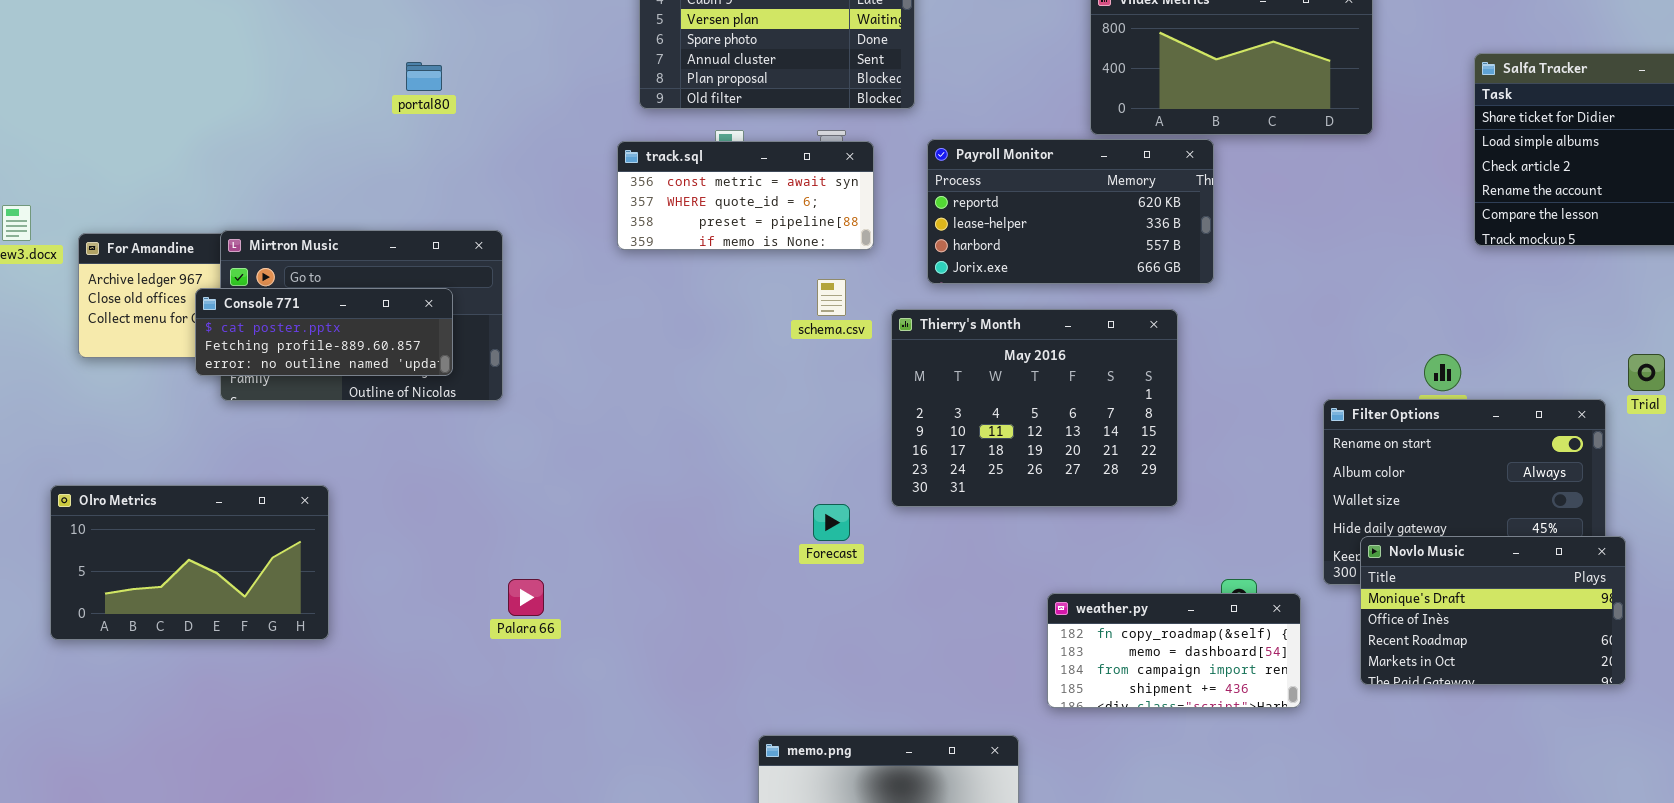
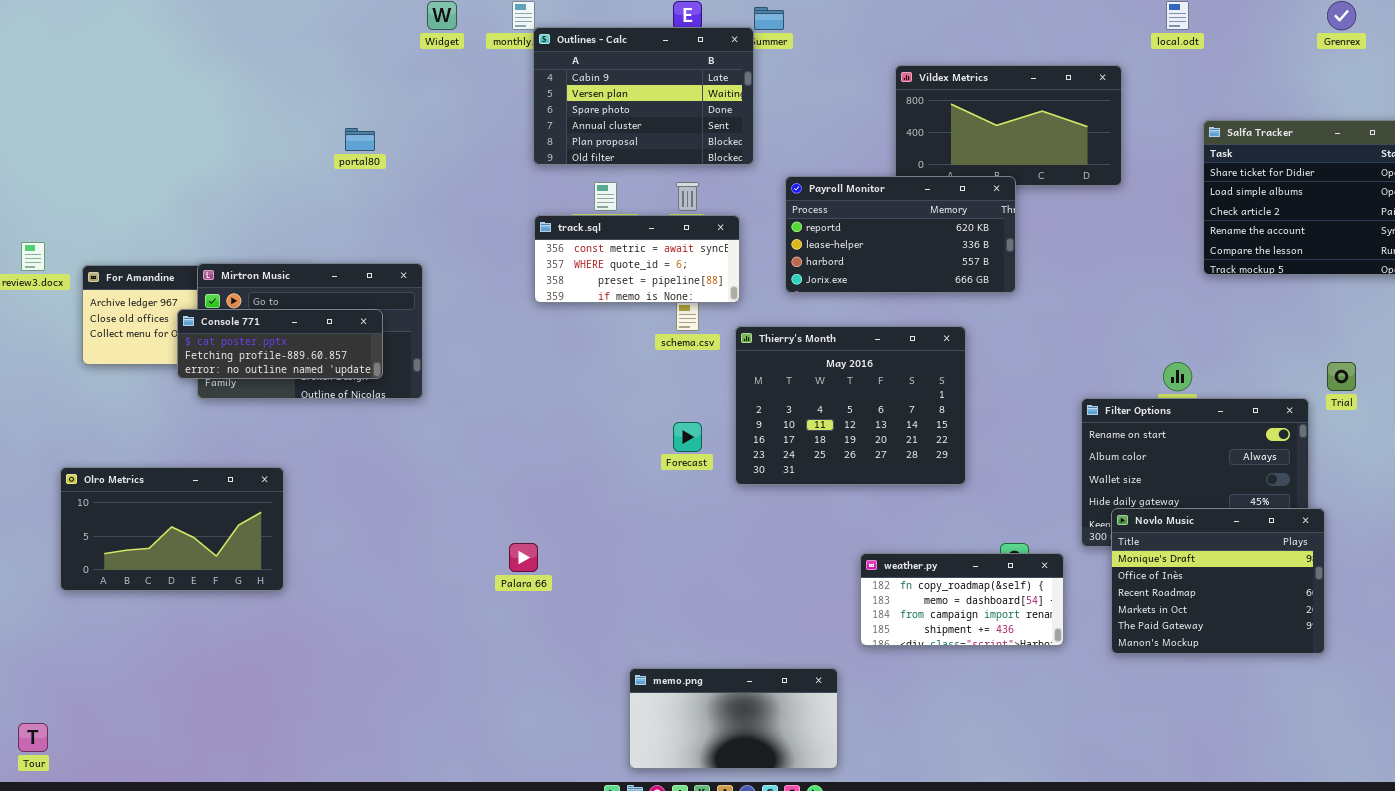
Payroll Monitor: [927,139,1214,284] -> [785,176,1016,293], moved
track.sql: [617,141,874,250] -> [534,215,740,303], moved
Forecast: [813,504,850,541] -> [673,422,702,452], moved
Novlo Music: [1360,536,1626,685] -> [1111,508,1325,654], resized
Palara 66: [508,579,544,616] -> [509,543,538,572], moved

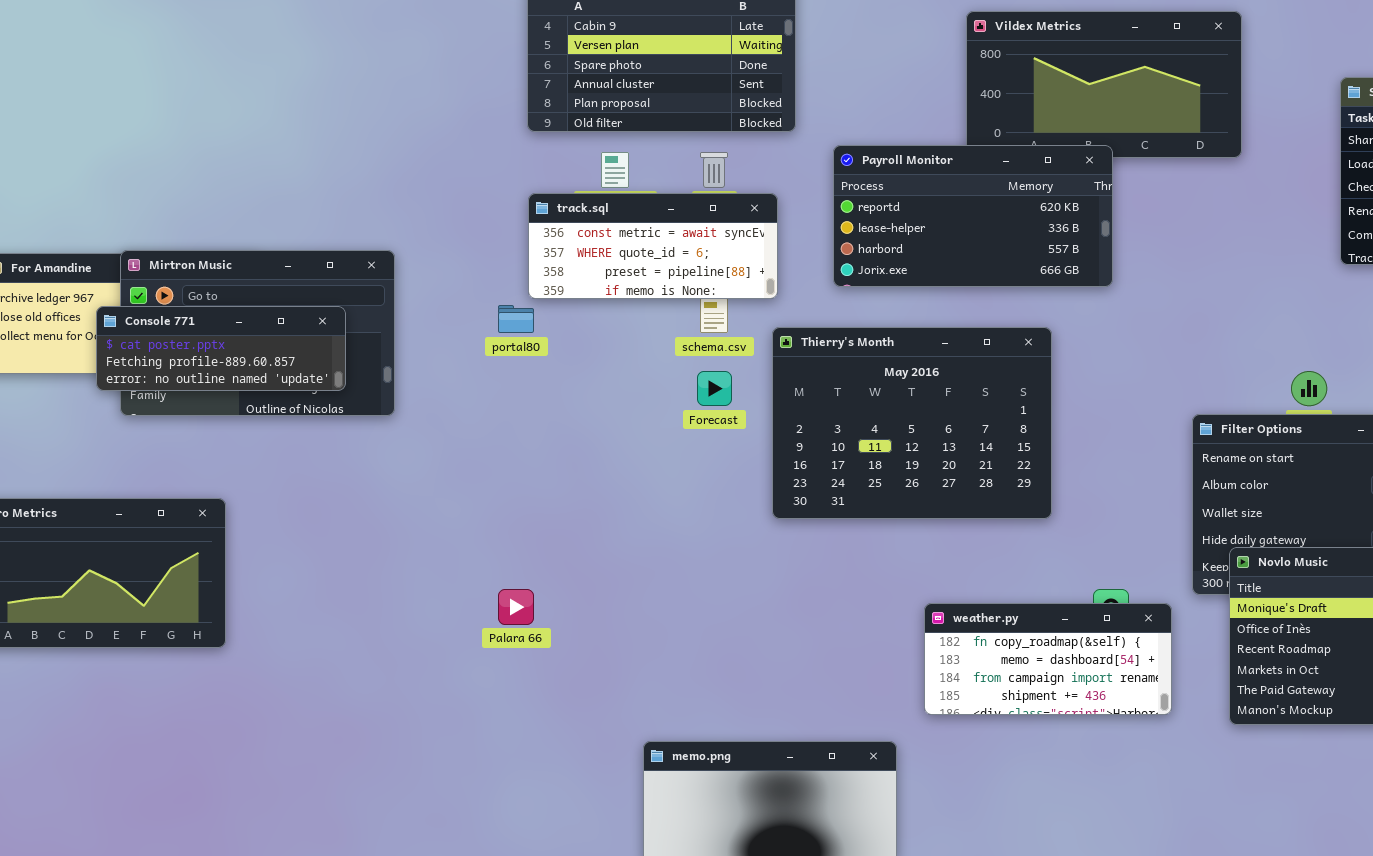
portal80: [345,128,375,151] -> [498,305,534,333], moved
Forecast: [673,422,702,452] -> [697,371,732,406], moved

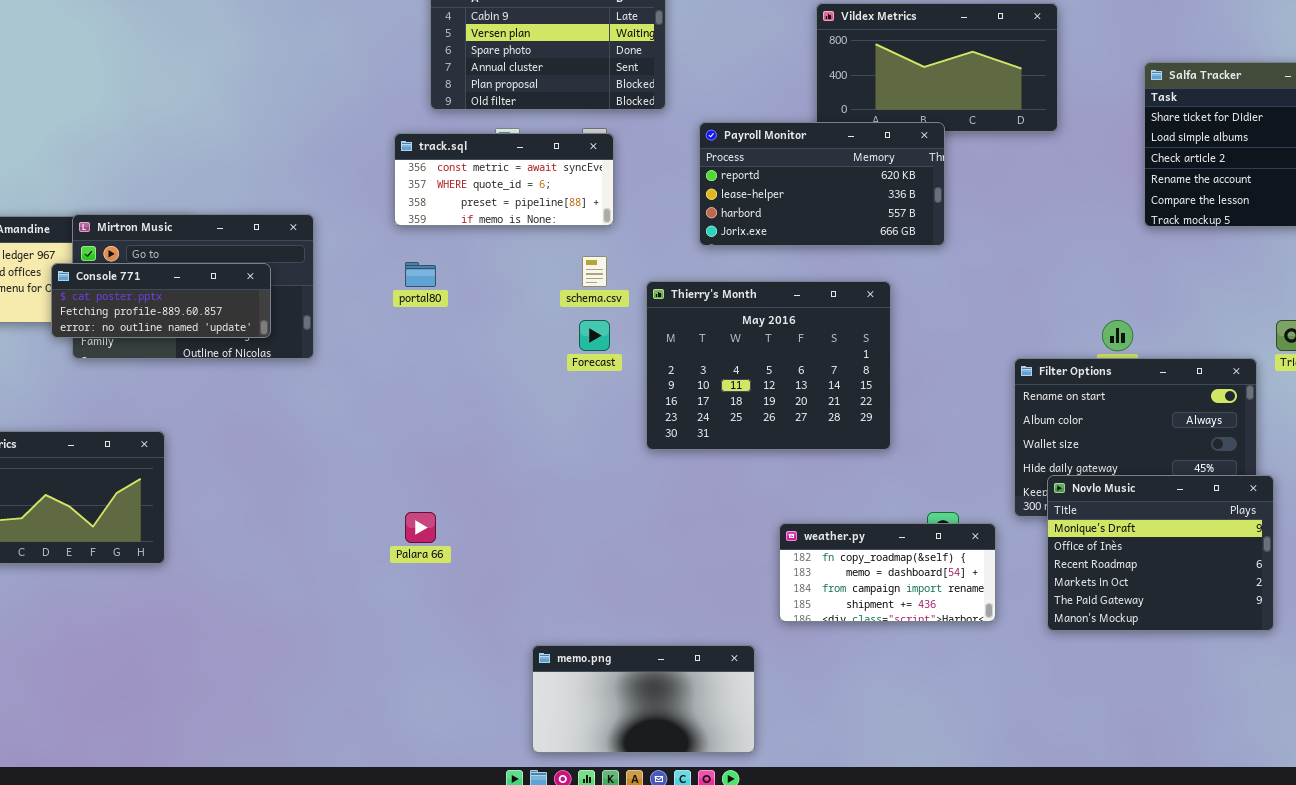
track.sql: [528,193,778,299] -> [394,133,614,226], moved

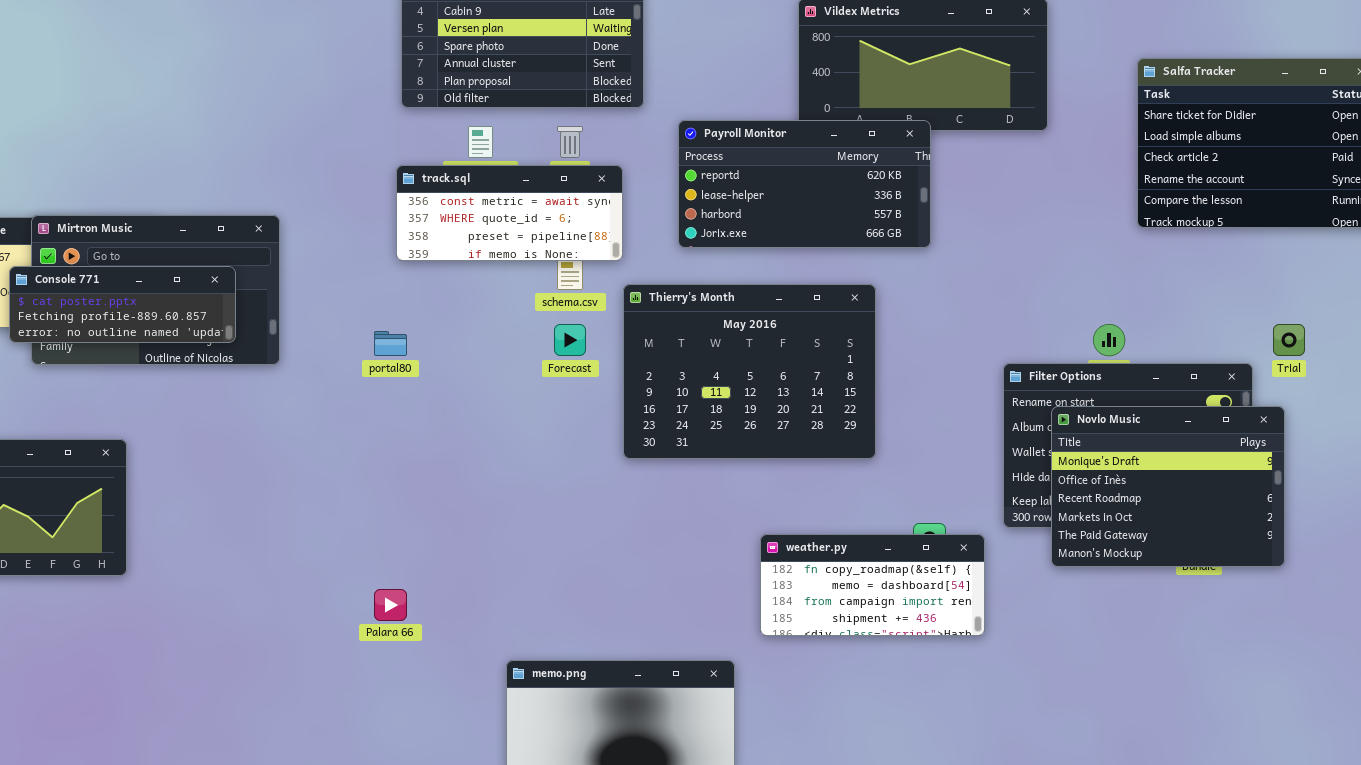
track.sql: [394,133,614,226] -> [396,165,623,261], moved
portal80: [405,262,436,287] -> [374,331,407,356], moved
Novlo Music: [1047,475,1274,631] -> [1051,406,1285,567], moved
Palara 66: [405,512,436,543] -> [374,589,407,621], moved

